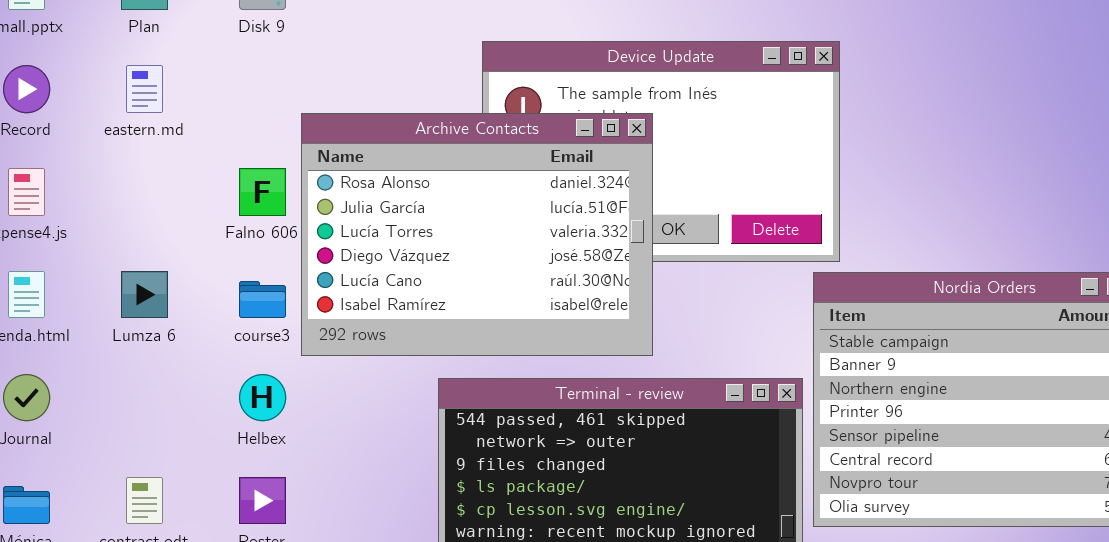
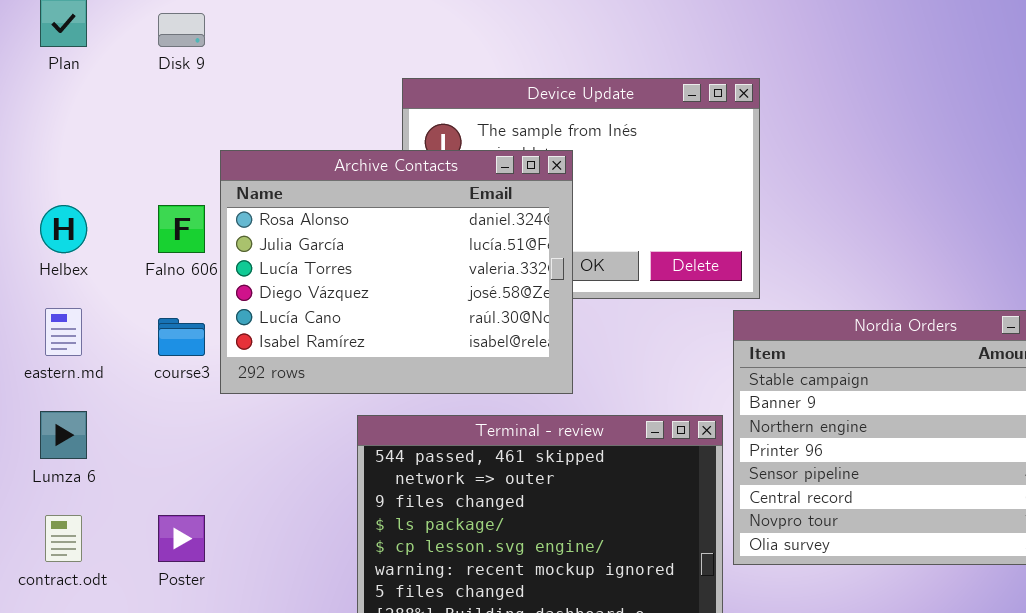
eastern.md: [126,65,163,113] -> [45,308,82,356], moved
Lumza 6: [121,271,168,318] -> [40,411,87,459], moved
Helbex: [239,374,286,421] -> [40,205,87,253], moved

